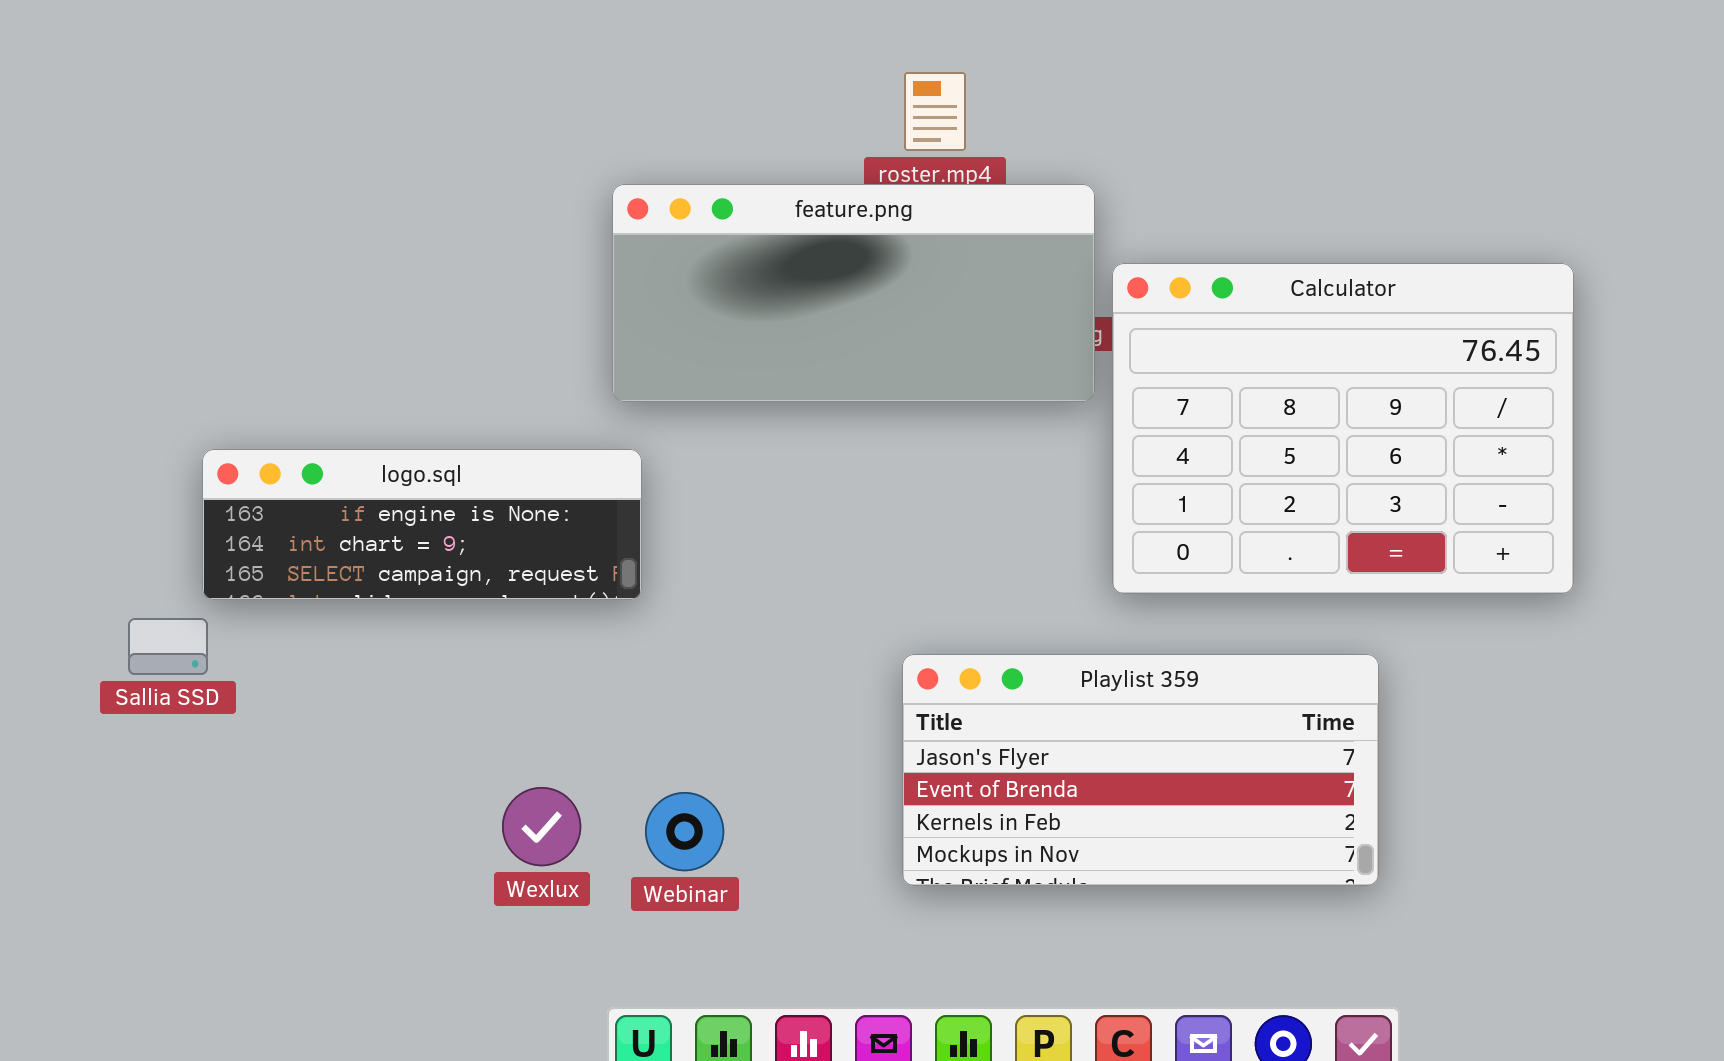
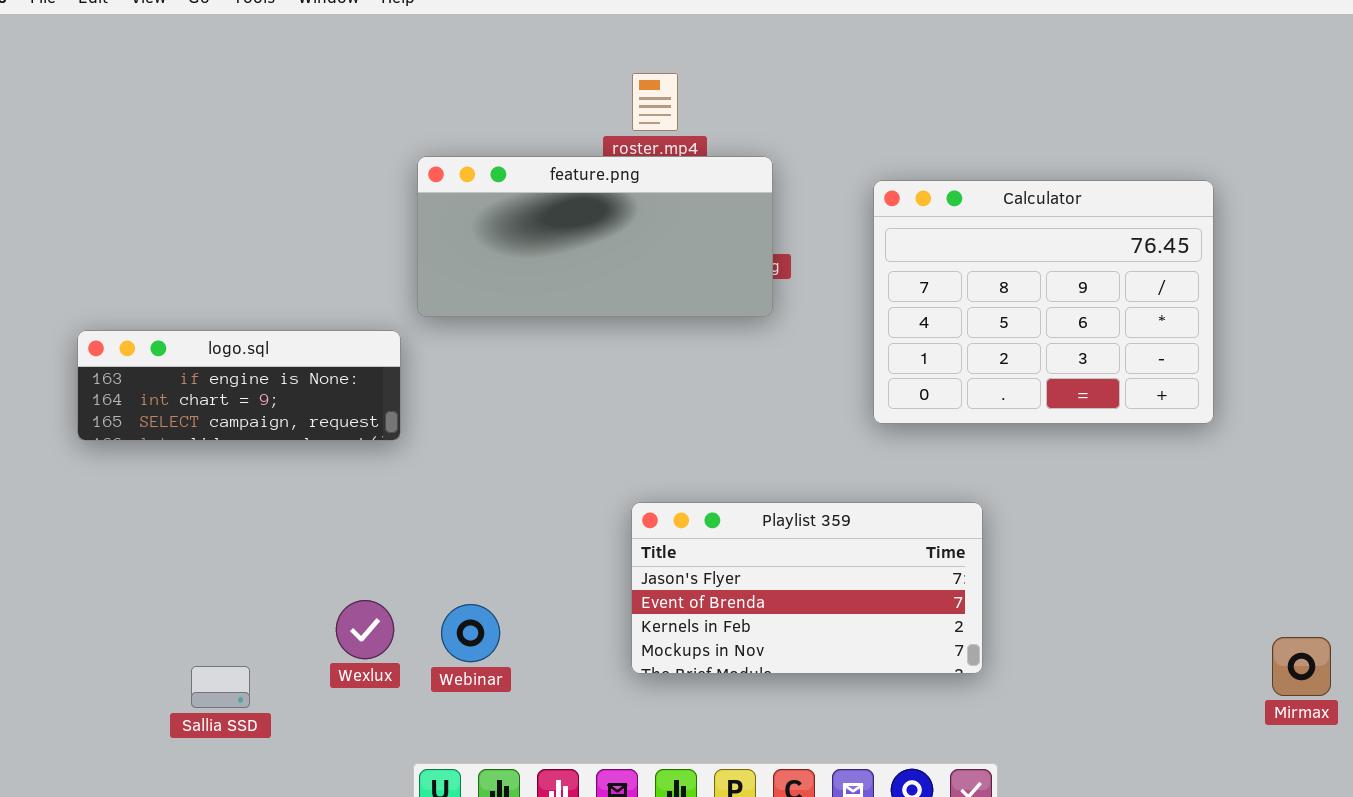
Calculator: [1112,263,1574,594] -> [873,180,1214,424], moved
logo.sql: [202,449,642,600] -> [77,330,401,441], moved
Sallia SSD: [128,618,208,675] -> [191,666,250,708], moved

